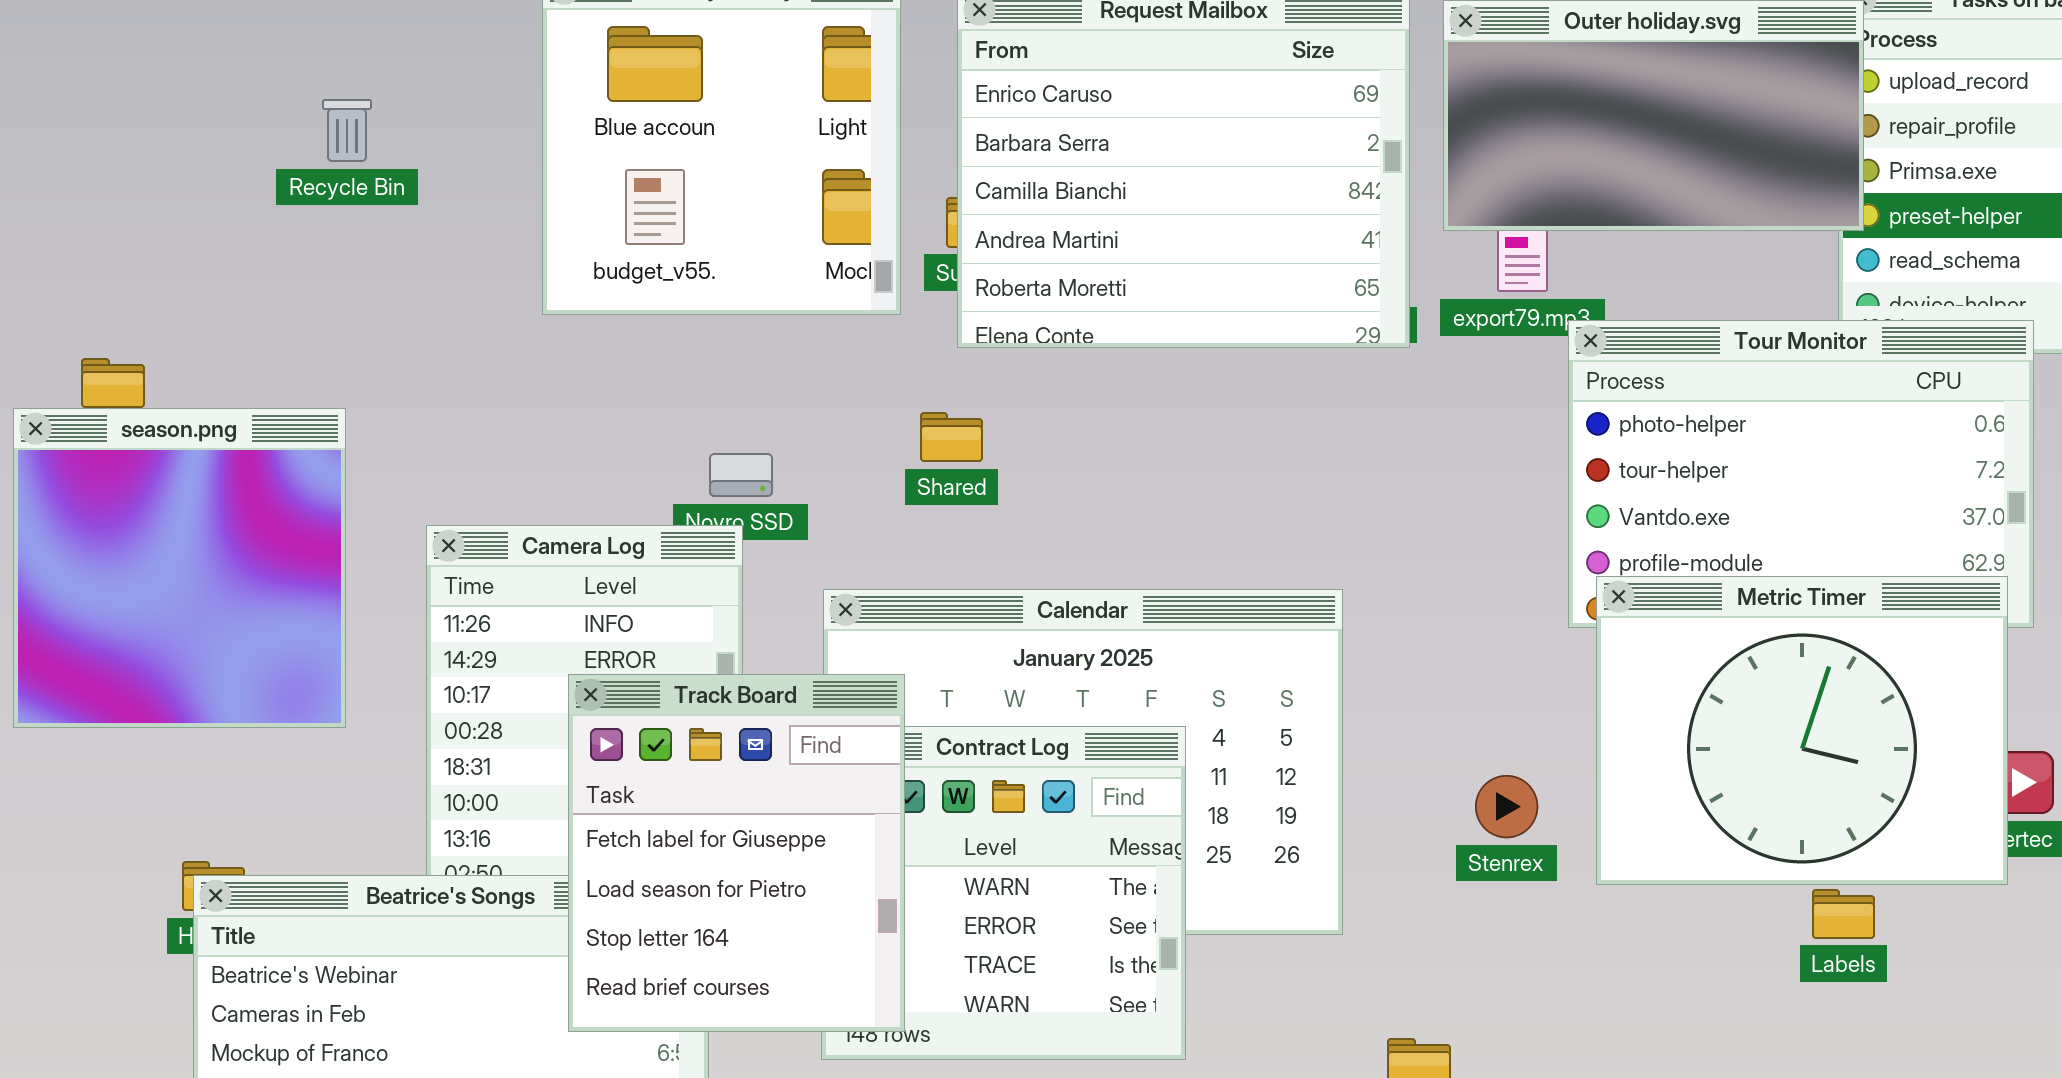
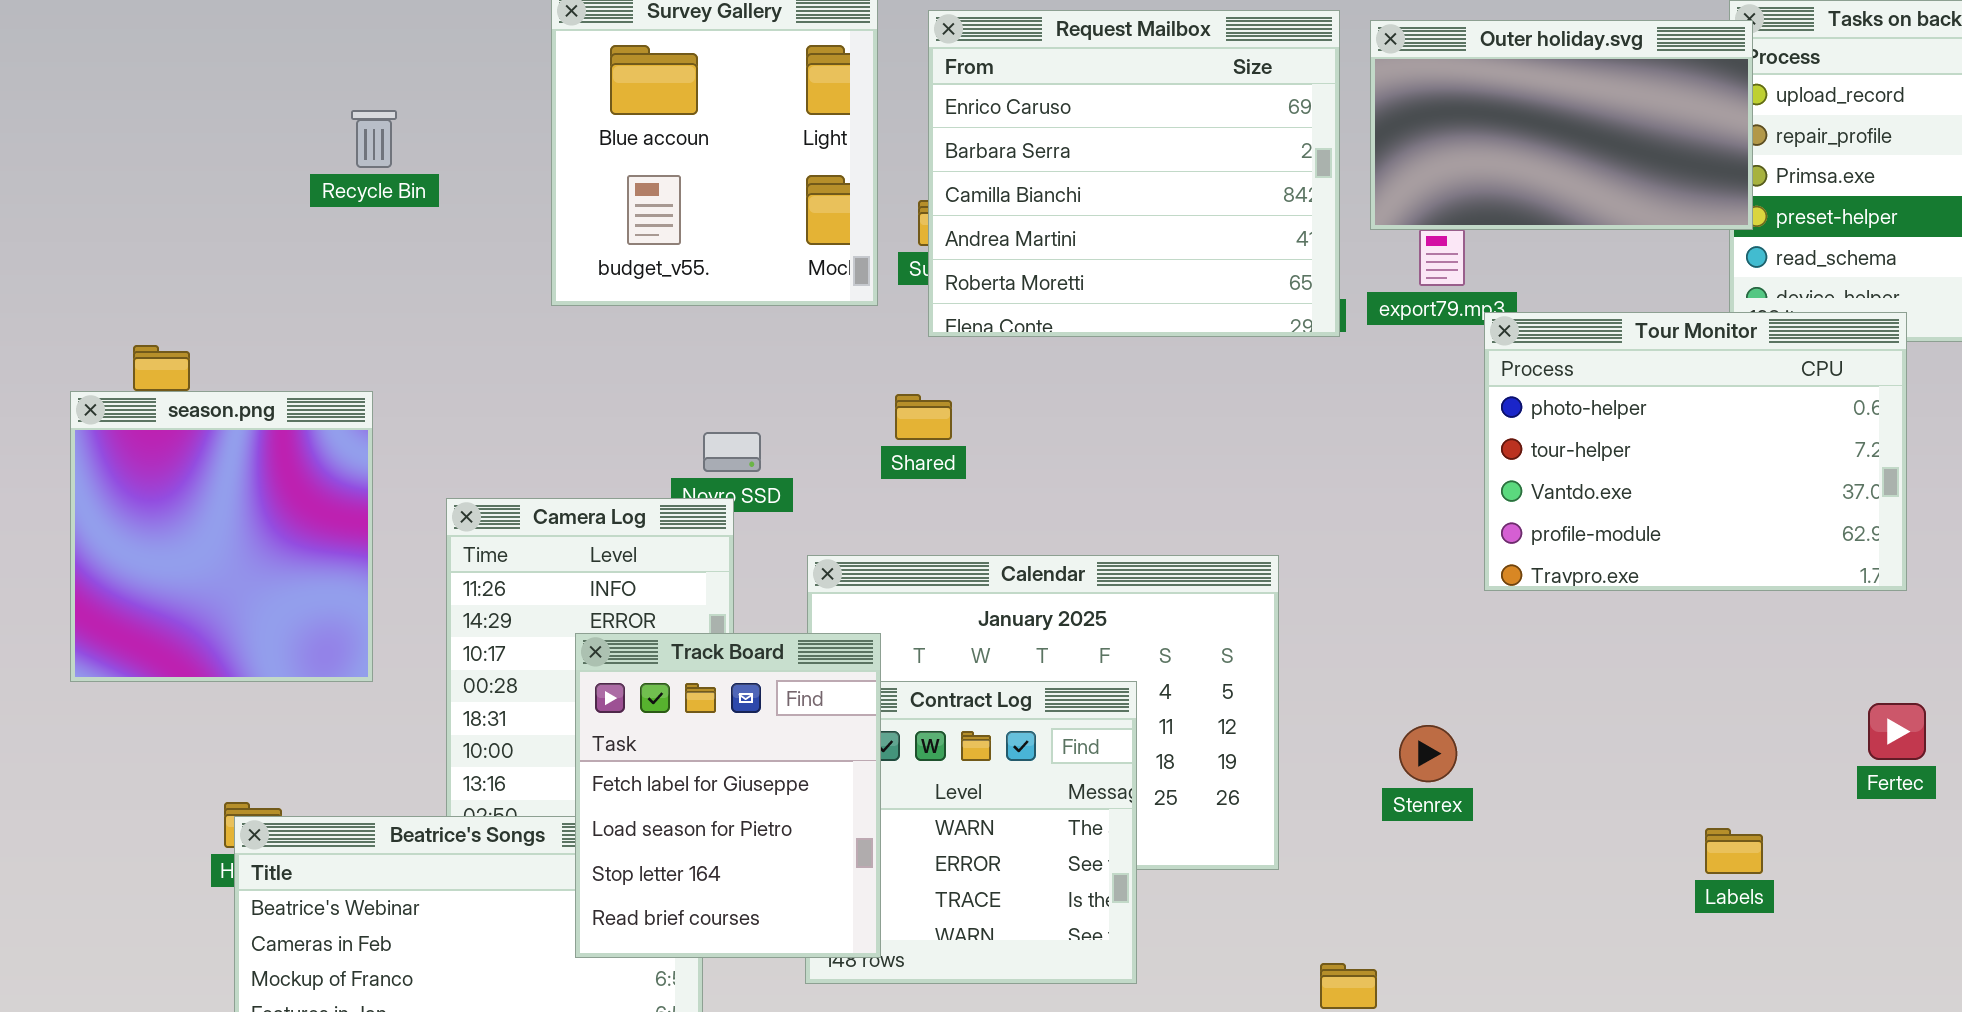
Metric Timer: [1596,576,2008,885] -> none, closed

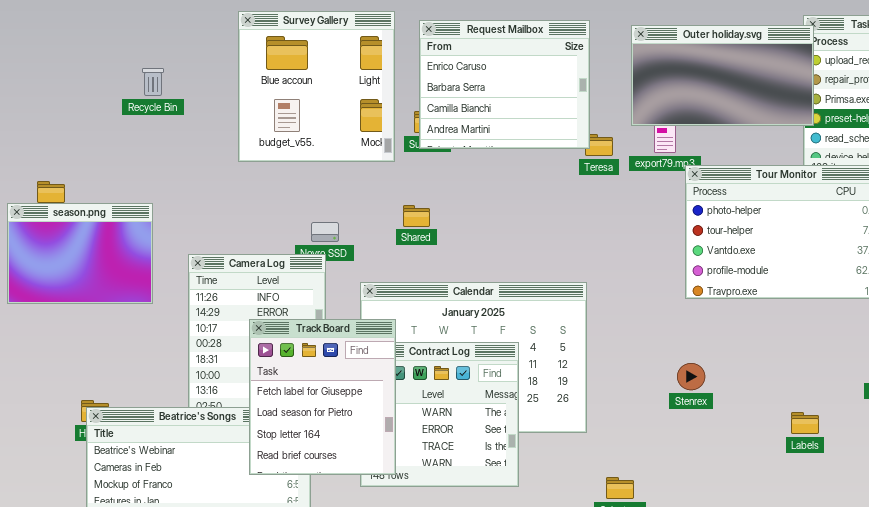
Request Mailbox: [928,10,1340,337] -> [419,20,590,149], resized
season.png: [70,391,373,682] -> [7,203,153,304], resized
Stenrex: [1399,725,1457,782] -> [677,363,705,390], moved

